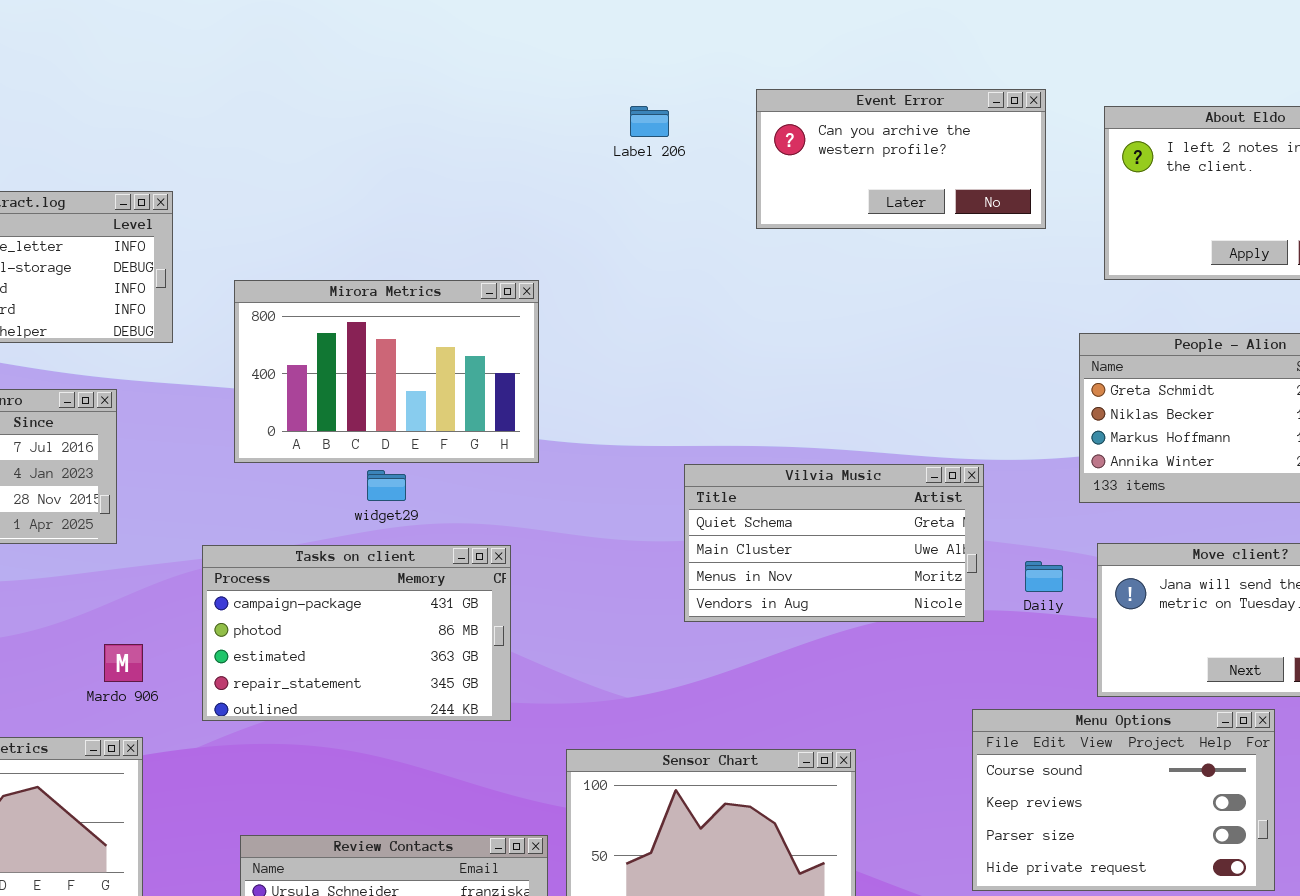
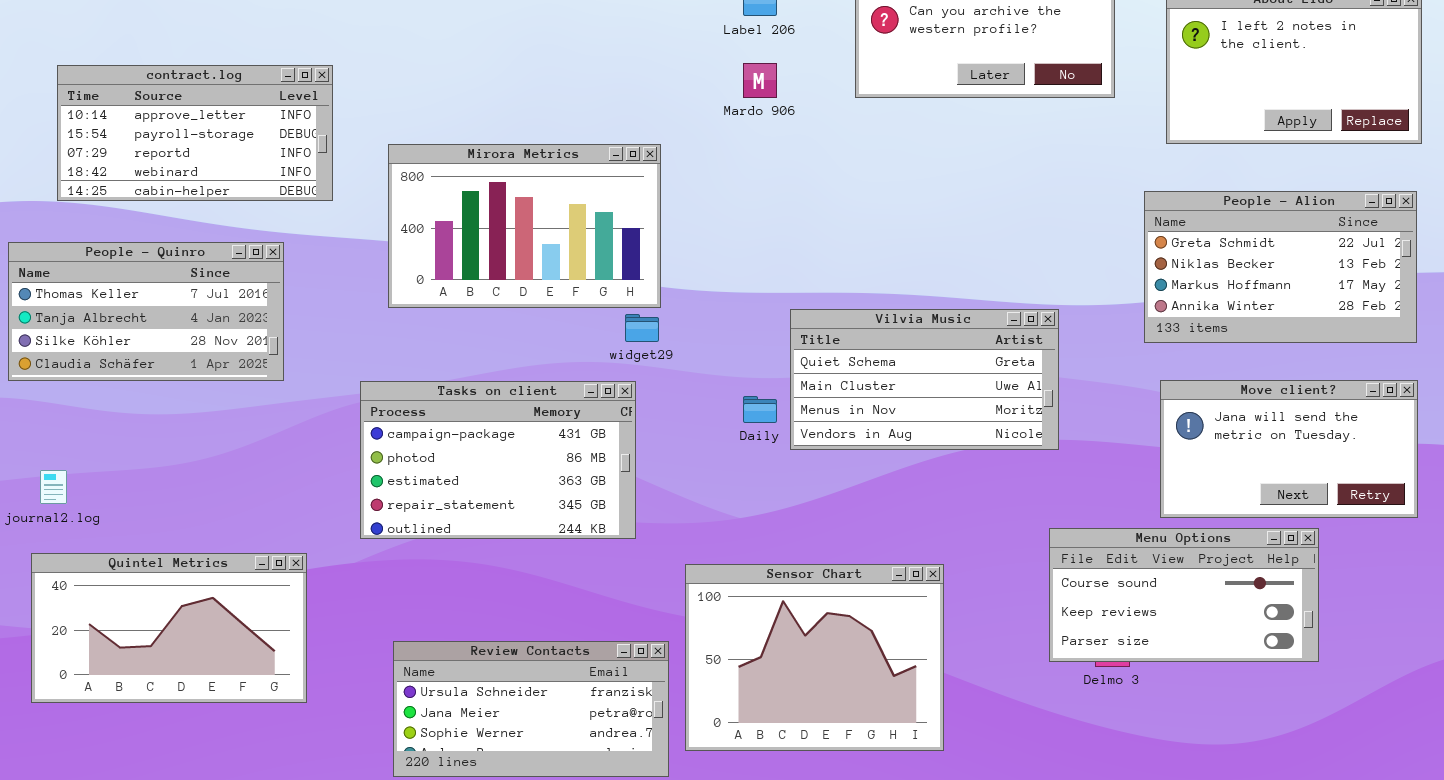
widget29: [367,470,406,501] -> [625,314,659,342], moved
Daily: [1025,561,1063,592] -> [743,396,777,423], moved
Mardo 906: [104,644,143,682] -> [743,63,777,98], moved
Menu Options: [972,709,1275,891] -> [1049,528,1319,662], resized

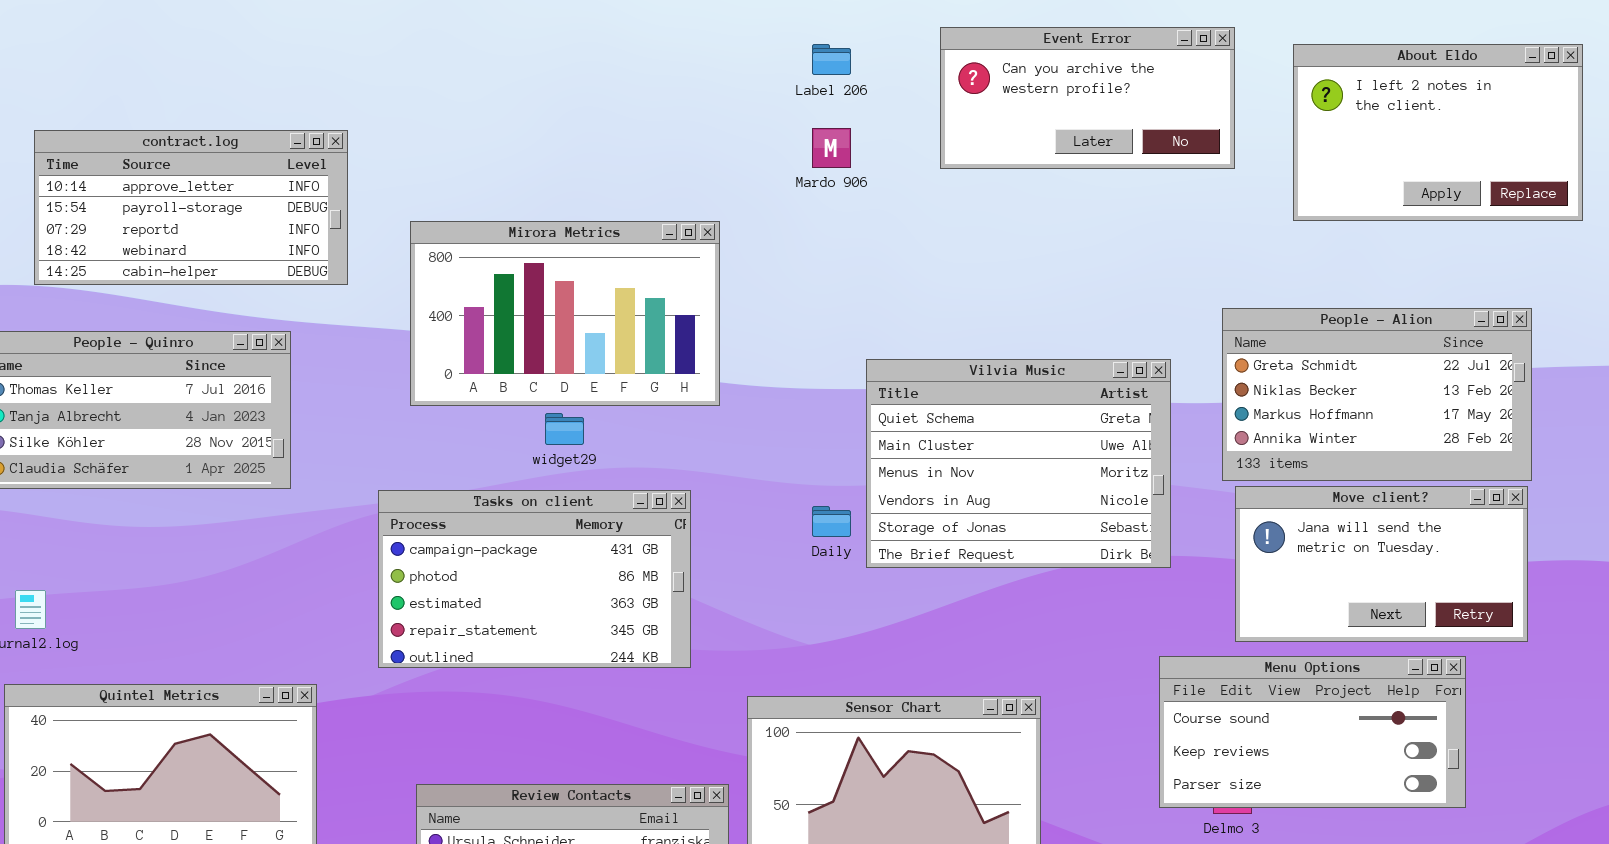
People - Alion: [1144,191,1417,343] -> [1222,308,1532,481], moved
Vilvia Music: [790,309,1059,450] -> [866,359,1171,568], resized
widget29: [625,314,659,342] -> [545,413,584,445], moved
Move client?: [1160,380,1418,518] -> [1235,486,1528,642], moved

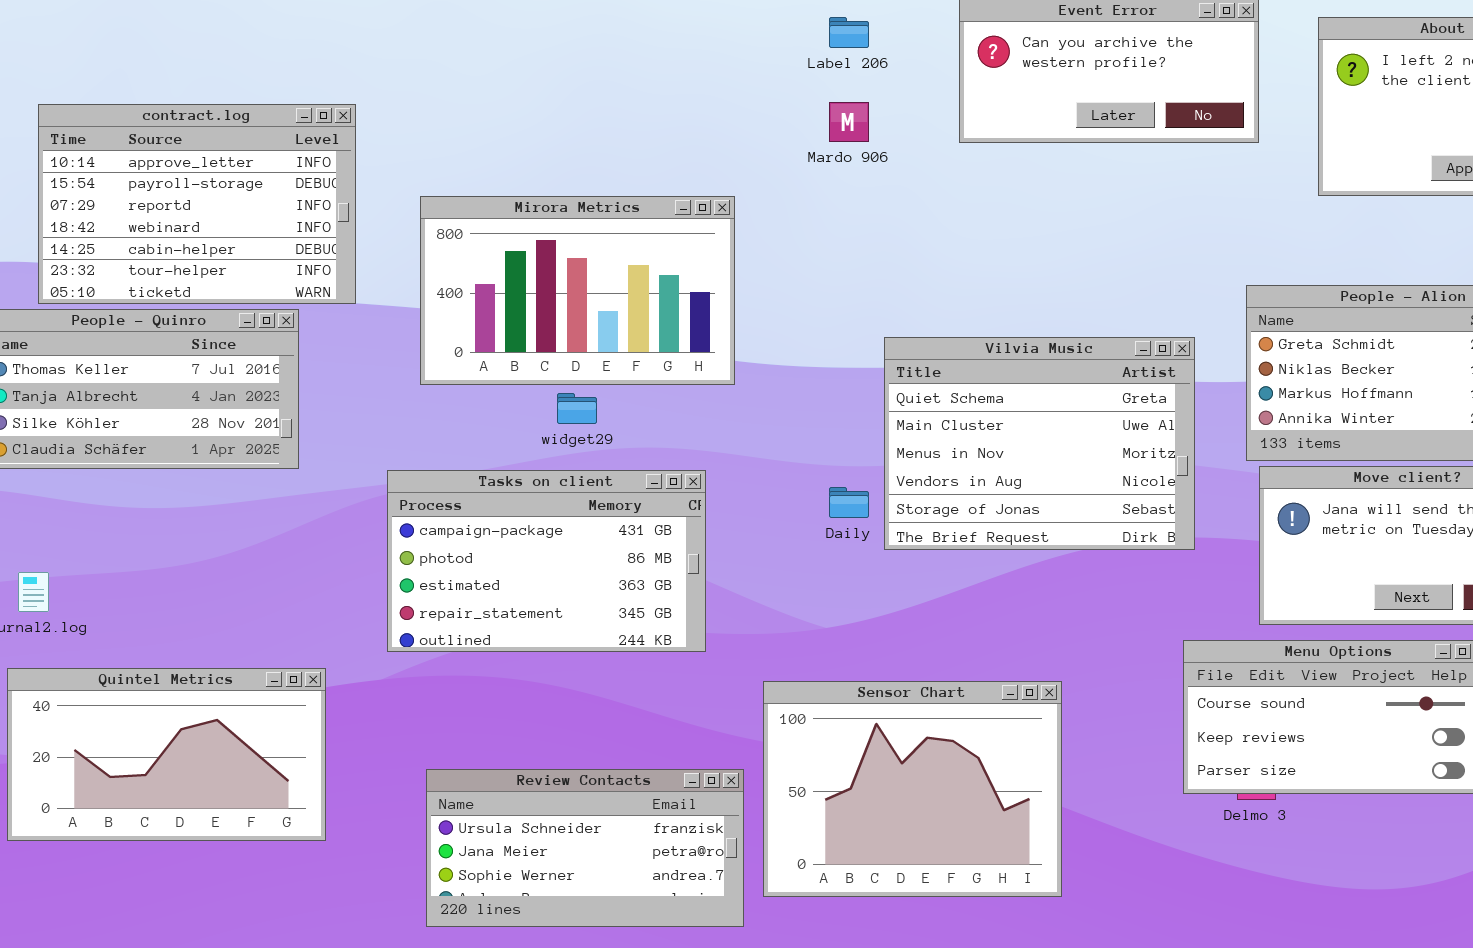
contract.log: [34,130,348,285] -> [38,104,356,304], resized

